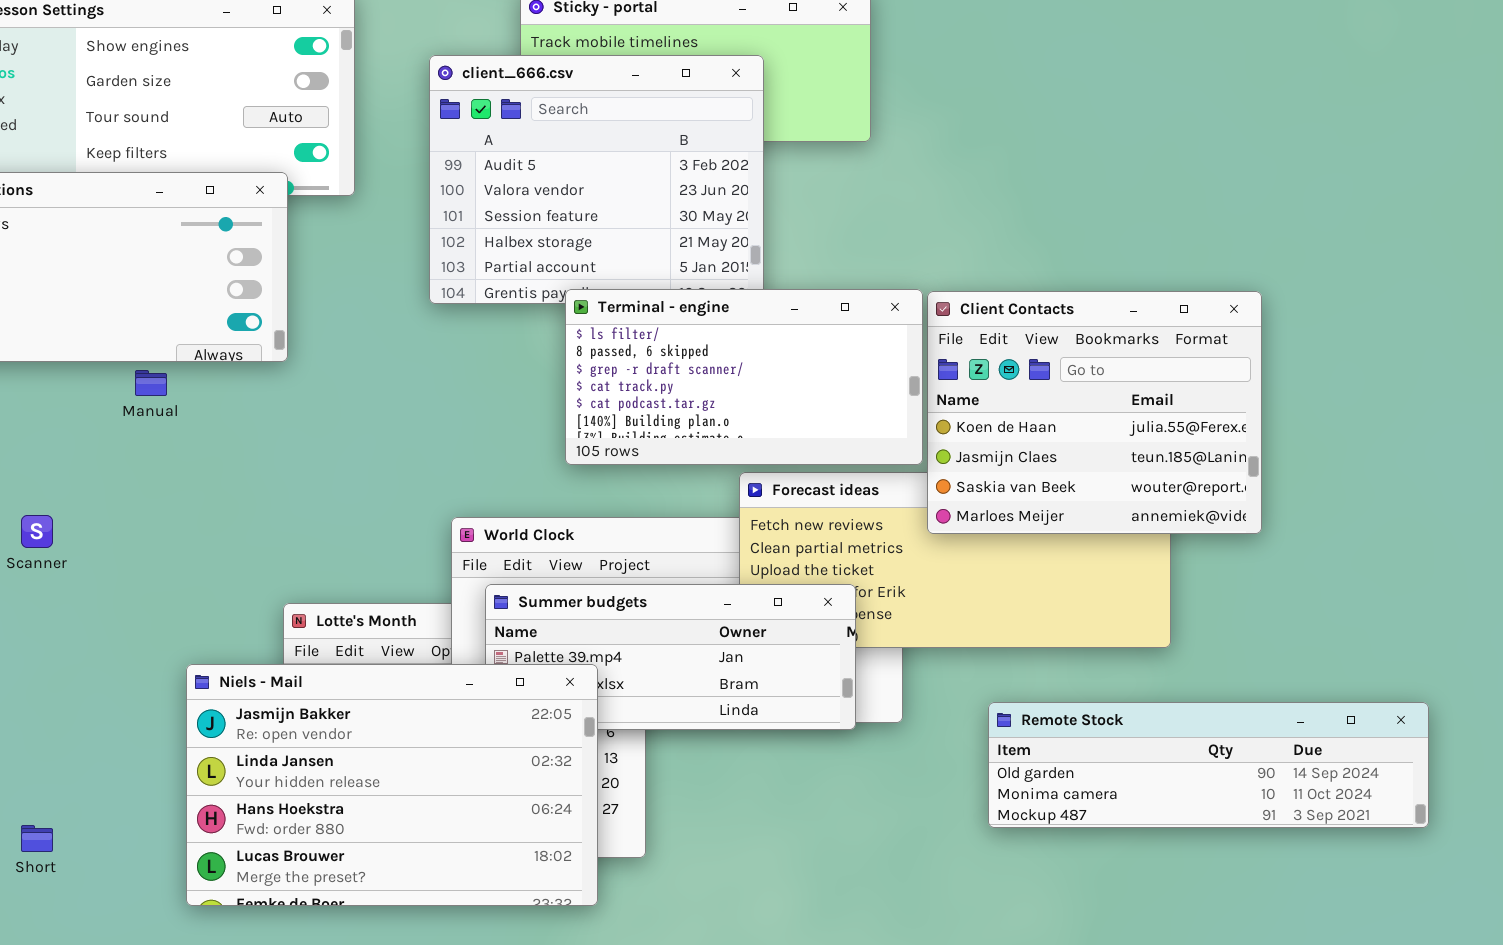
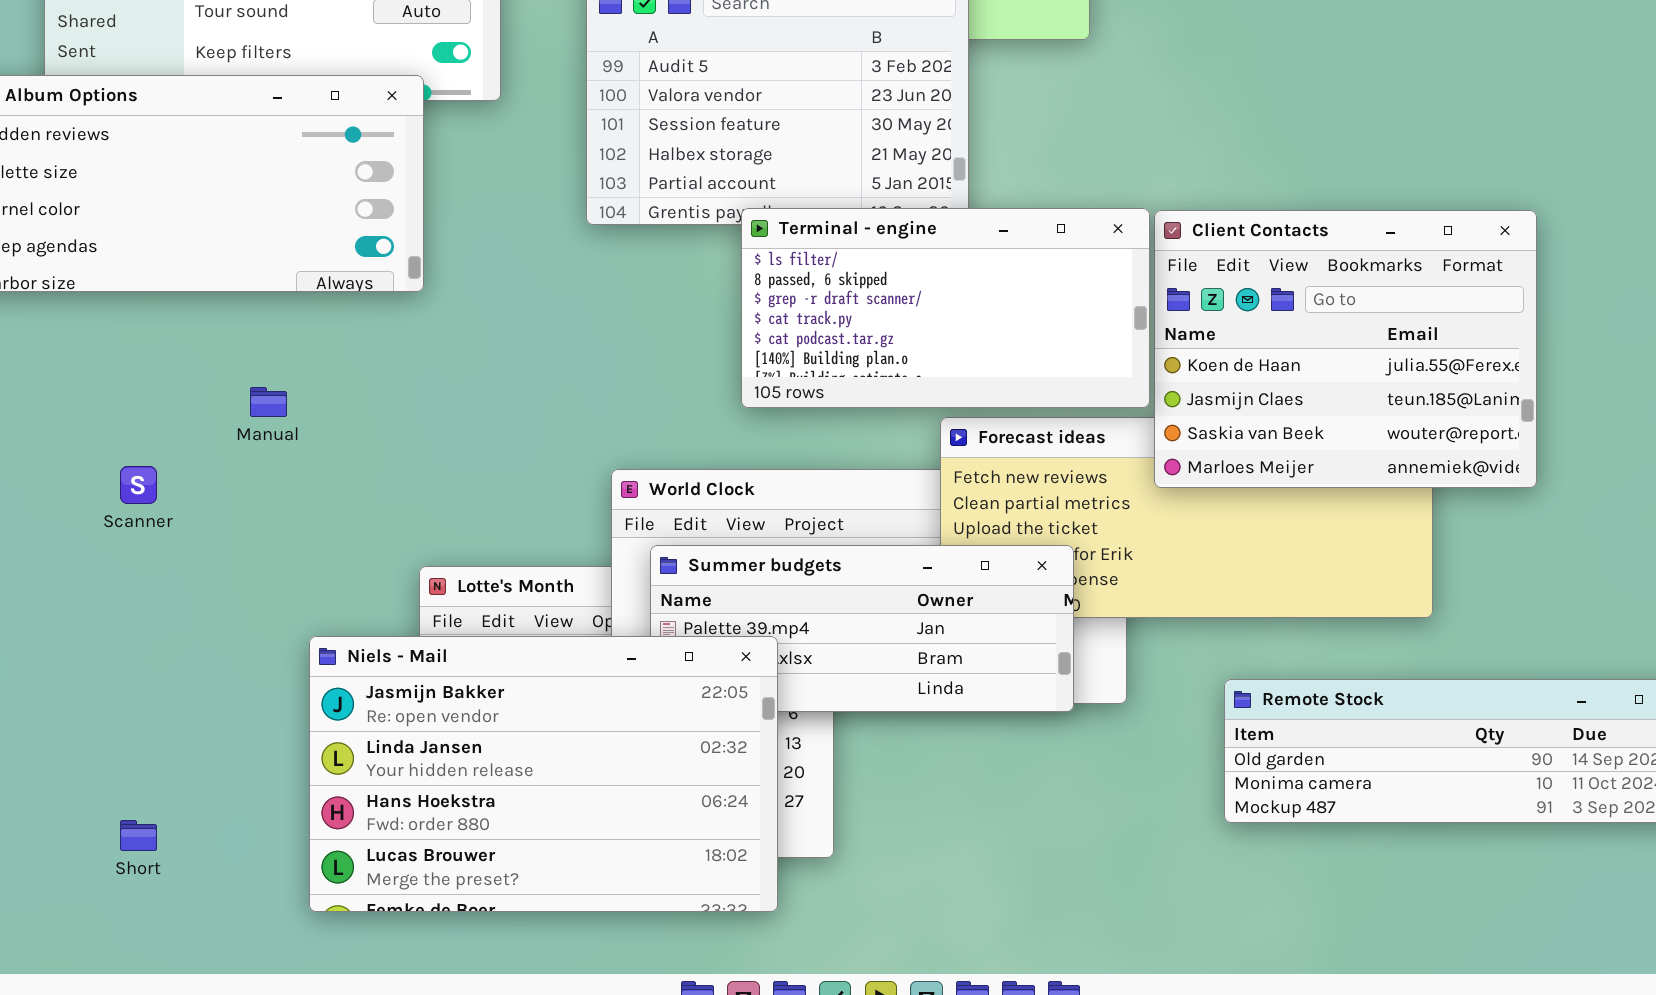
Manual: [135,370,167,396] -> [250,387,287,417], moved

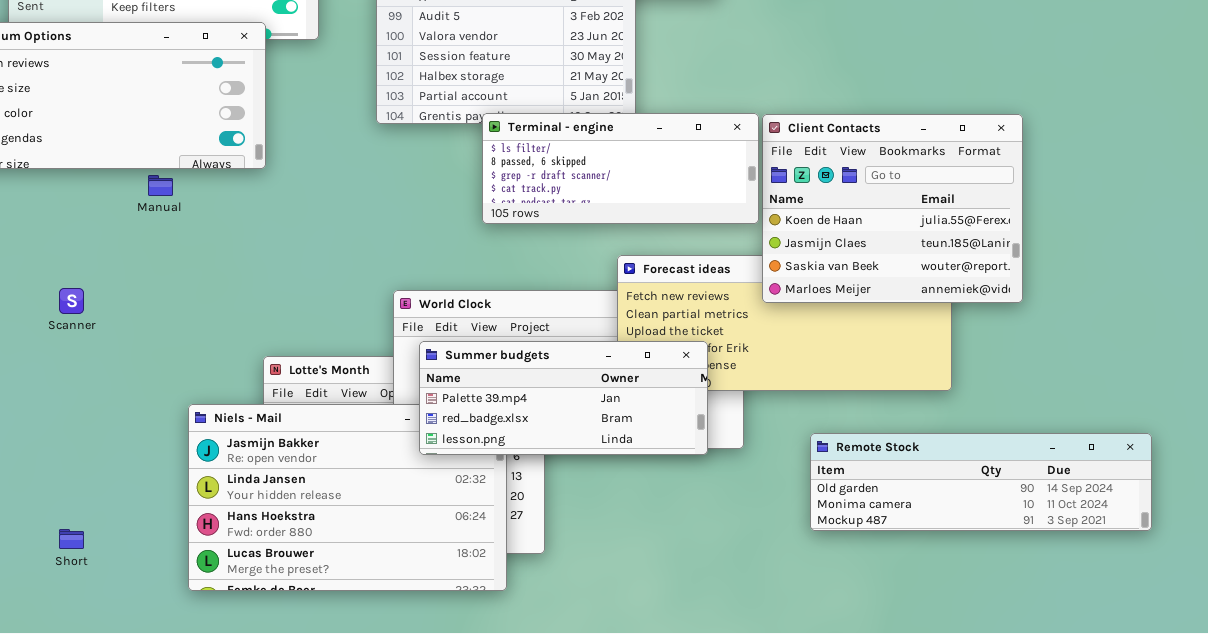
Terminal - engine: [741,208,1150,408] -> [482,113,759,224], resized
Manual: [250,387,287,417] -> [148,175,173,196], moved
Summer budgets: [650,545,1074,712] -> [419,341,708,455], raised

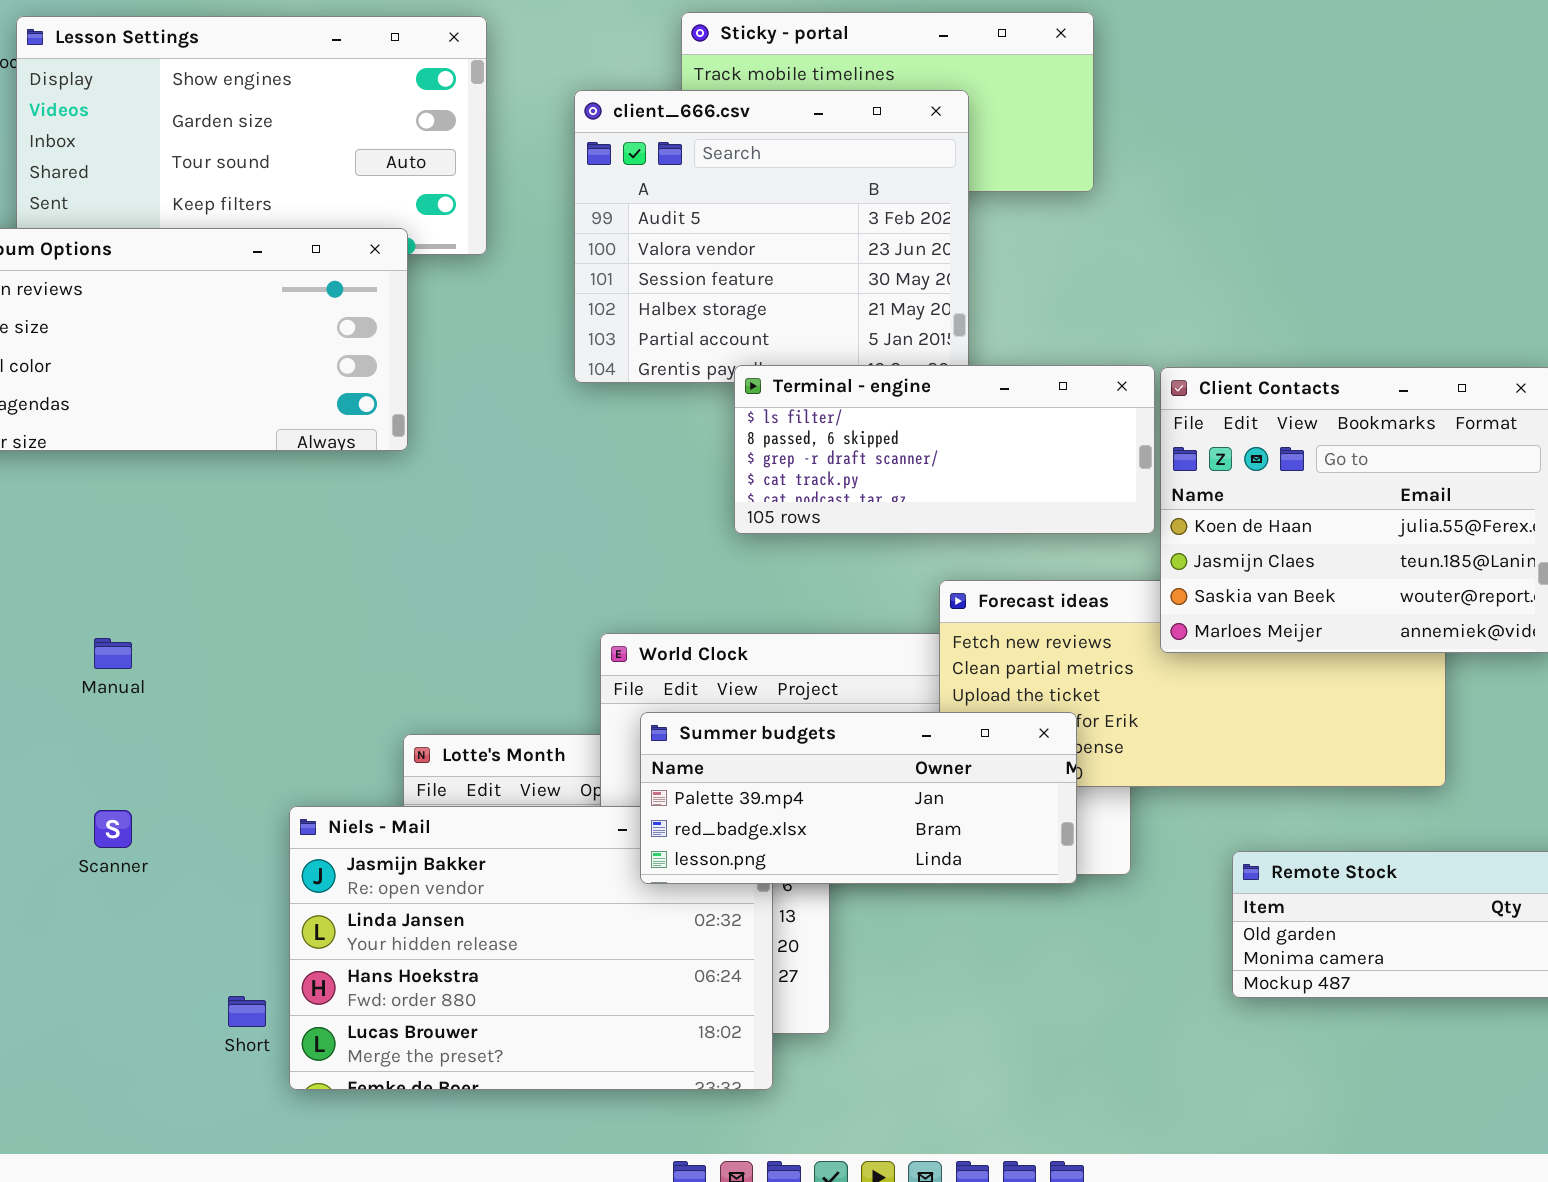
Manual: [148,175,173,196] -> [94,638,132,669], moved
Scanner: [59,288,84,314] -> [94,810,132,848], moved
Short: [59,529,84,549] -> [228,996,266,1027], moved

